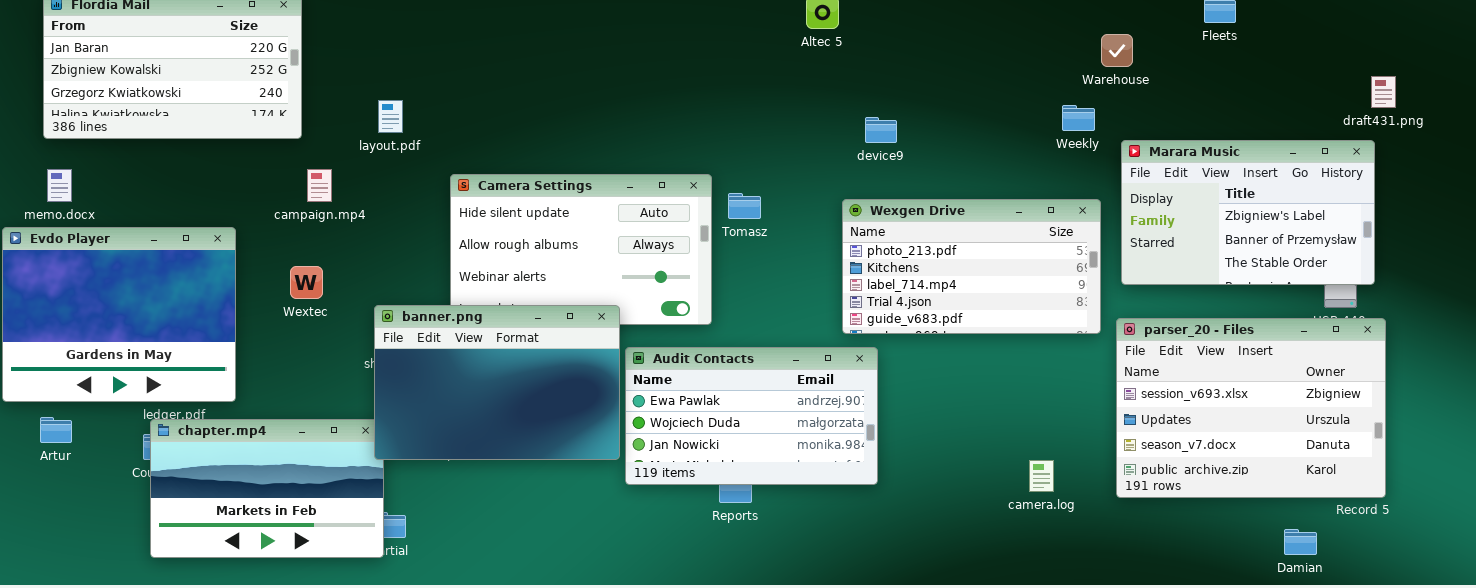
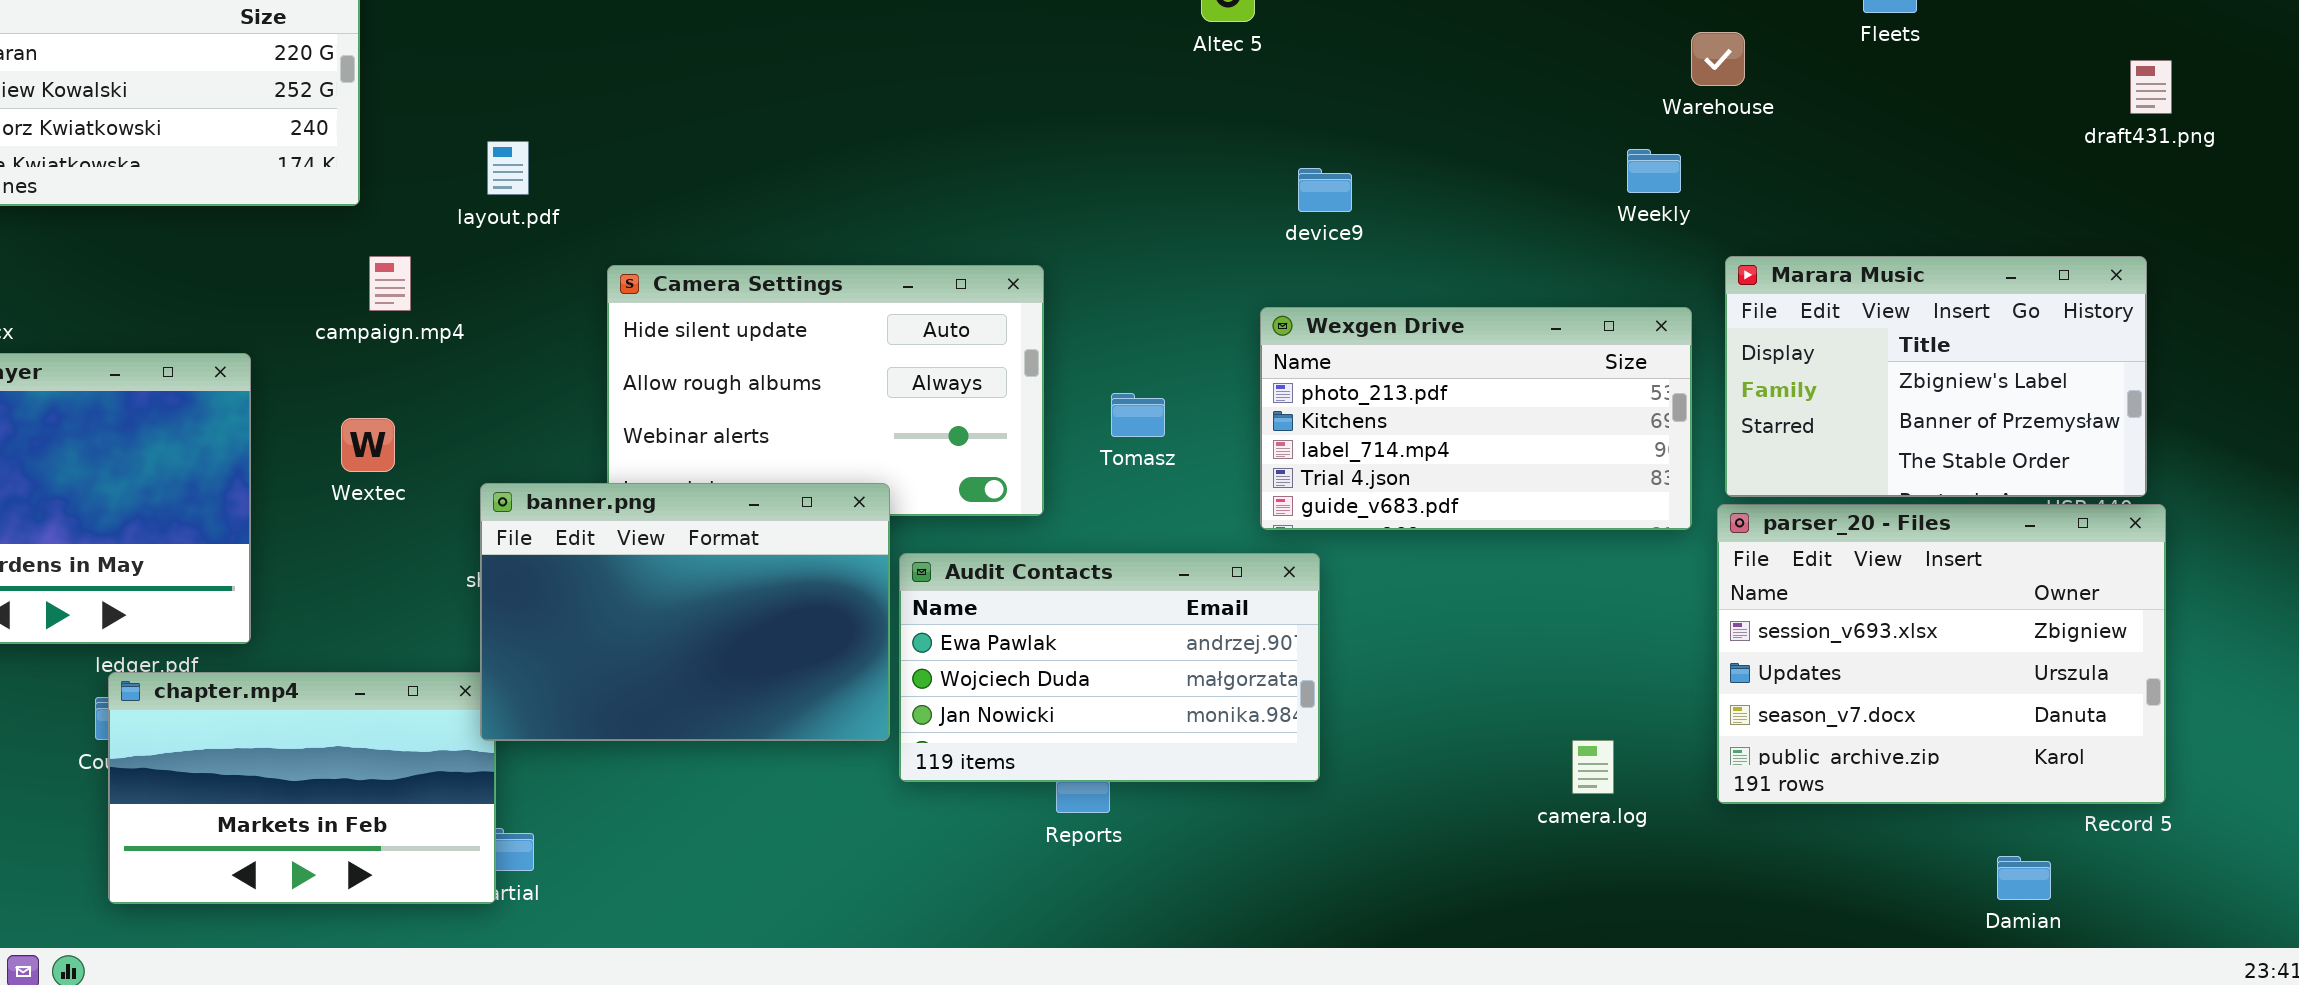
draft431.png: [1371,76,1396,108] -> [2130,60,2172,114], moved
Marara Music: [1121,140,1375,285] -> [1725,256,2147,497], moved
Tomasz: [728,193,761,219] -> [1111,393,1165,437], moved

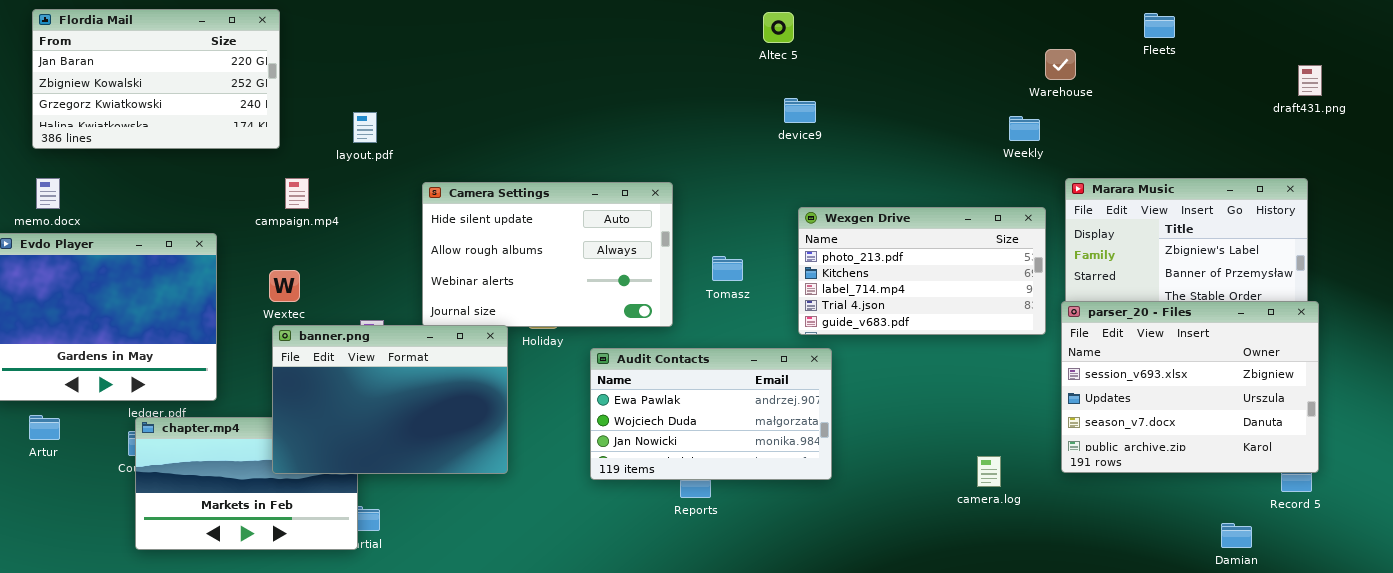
device9: [1298,168,1352,212] -> [784,98,816,123], moved
banner.png: [480,483,890,741] -> [272,325,508,474], moved
parser_20 - Files: [1717,504,2166,804] -> [1061,301,1319,473], moved

